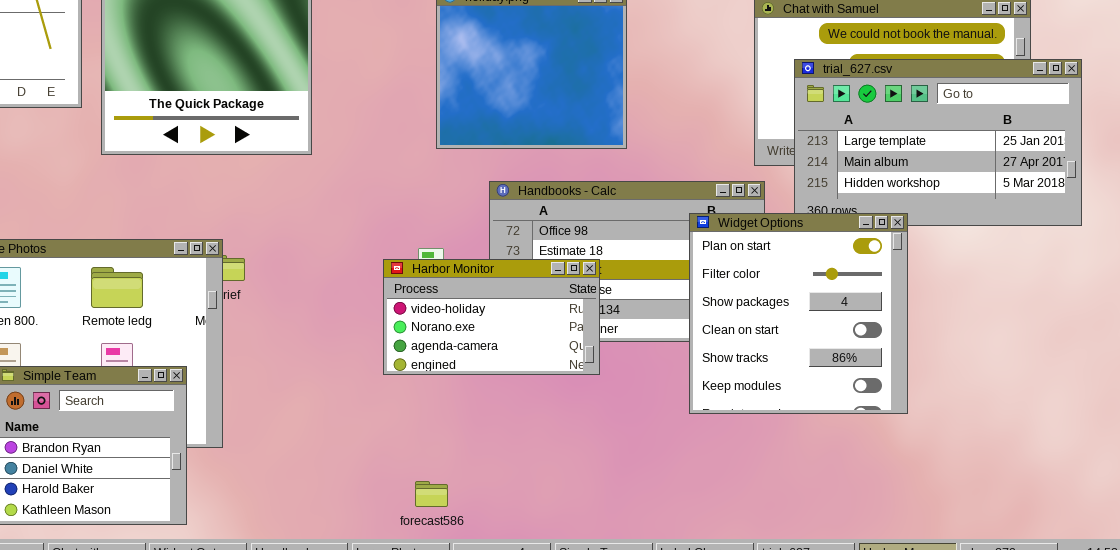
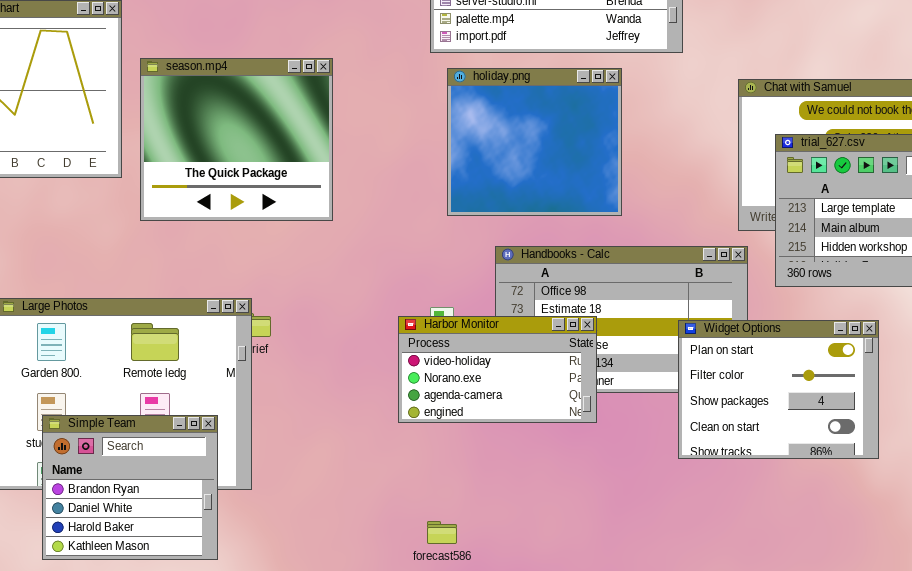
Widget Options: [689,213,908,414] -> [678,320,879,459], resized

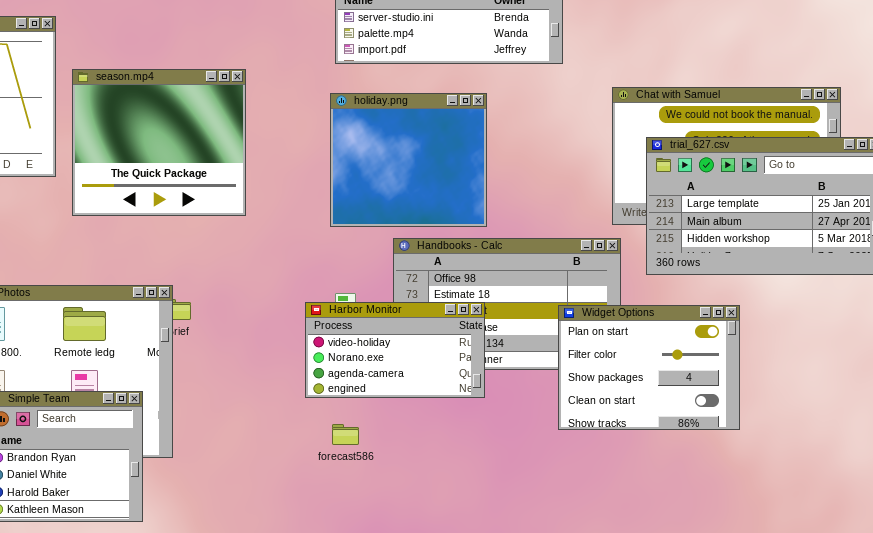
holiday.png: [447,68,622,216] -> [330,93,487,227], moved
forecast586: [427,521,457,544] -> [332,424,359,445], moved

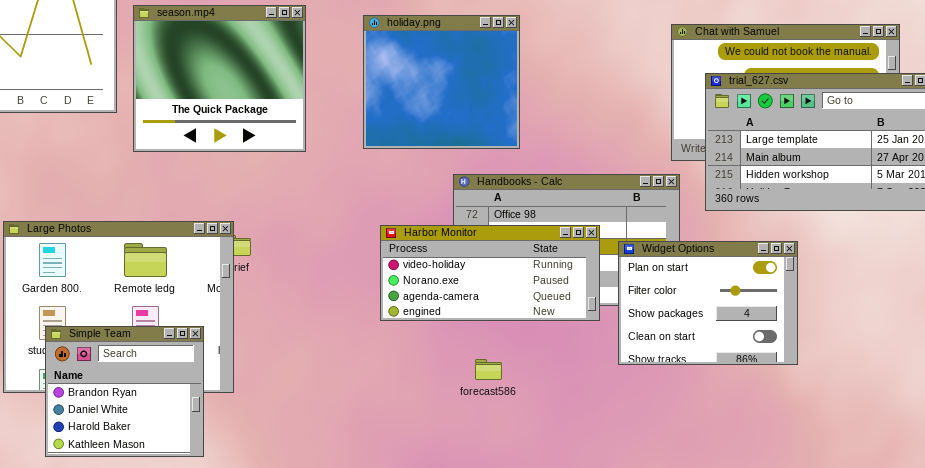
holiday.png: [330,93,487,227] -> [363,15,520,149], moved
Harbor Monitor: [305,302,485,398] -> [380,225,600,321], moved, resized
forecast586: [332,424,359,445] -> [475,359,502,380], moved

